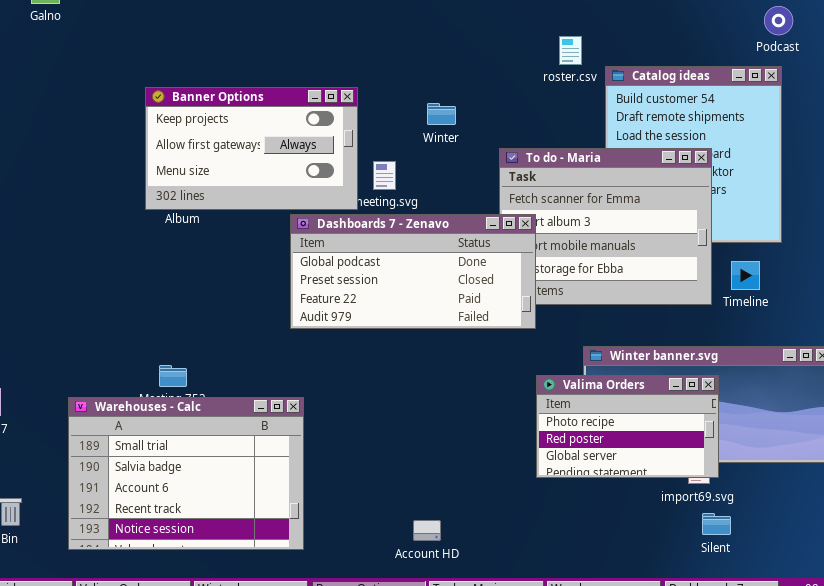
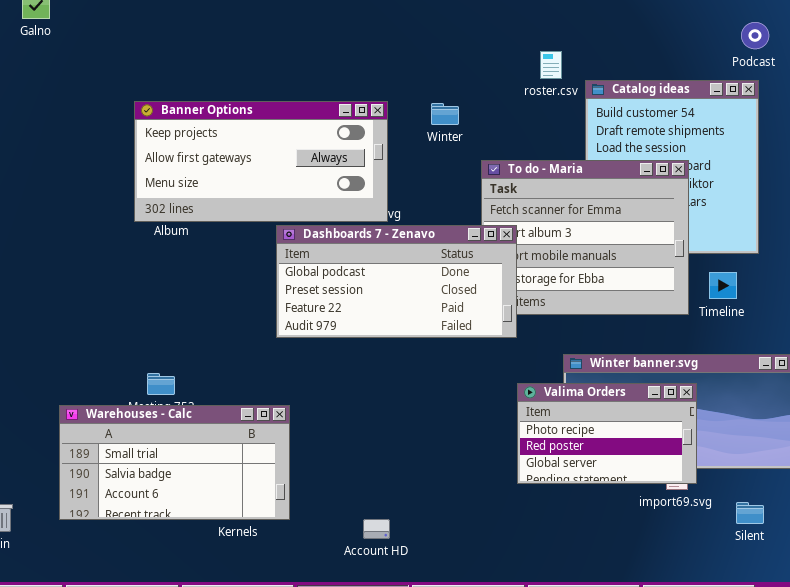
Banner Options: [145,87,358,210] -> [134,101,388,222], resized
Winter: [427,103,456,125] -> [431,103,459,125], moved
Warehouses - Calc: [68,397,304,550] -> [59,405,290,520], resized
Silent: [702,513,731,535] -> [736,502,764,524], moved
Account HD: [413,520,441,541] -> [363,519,390,539], moved

